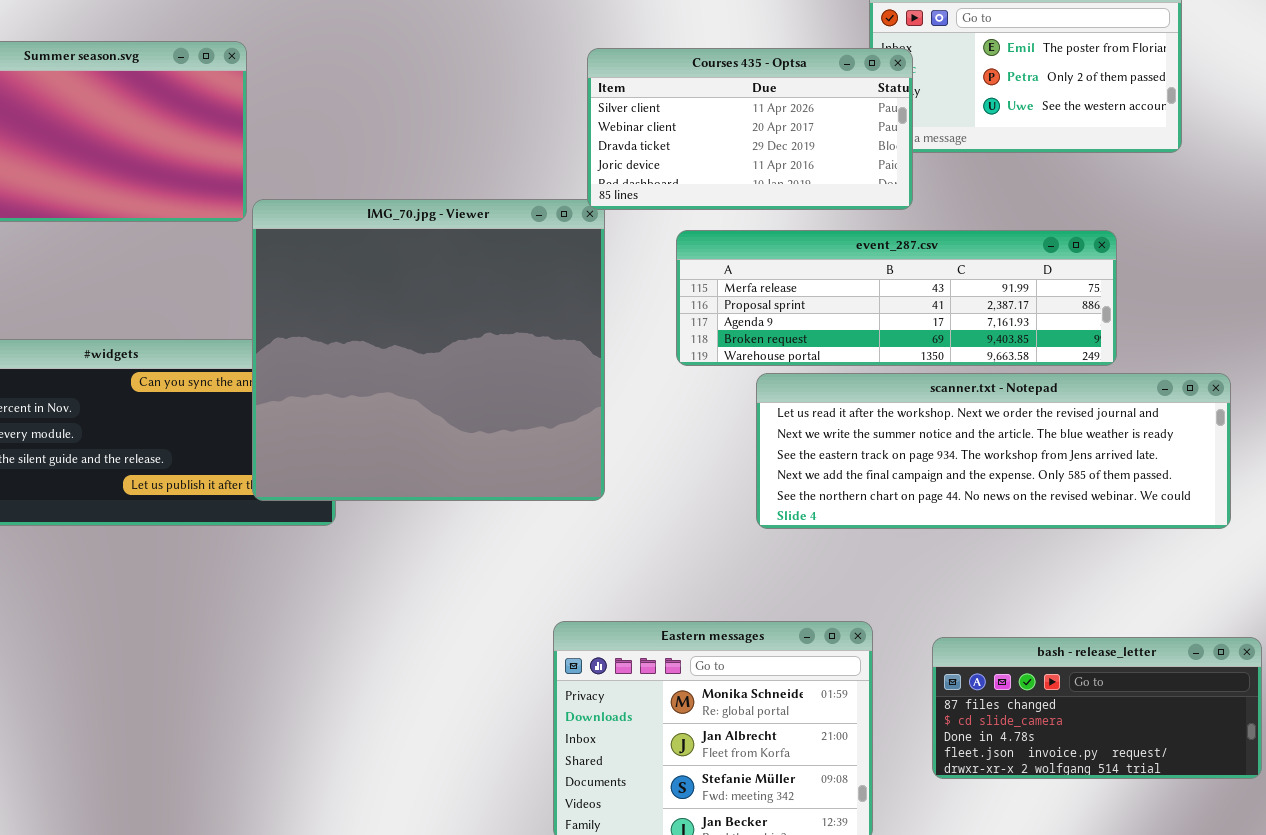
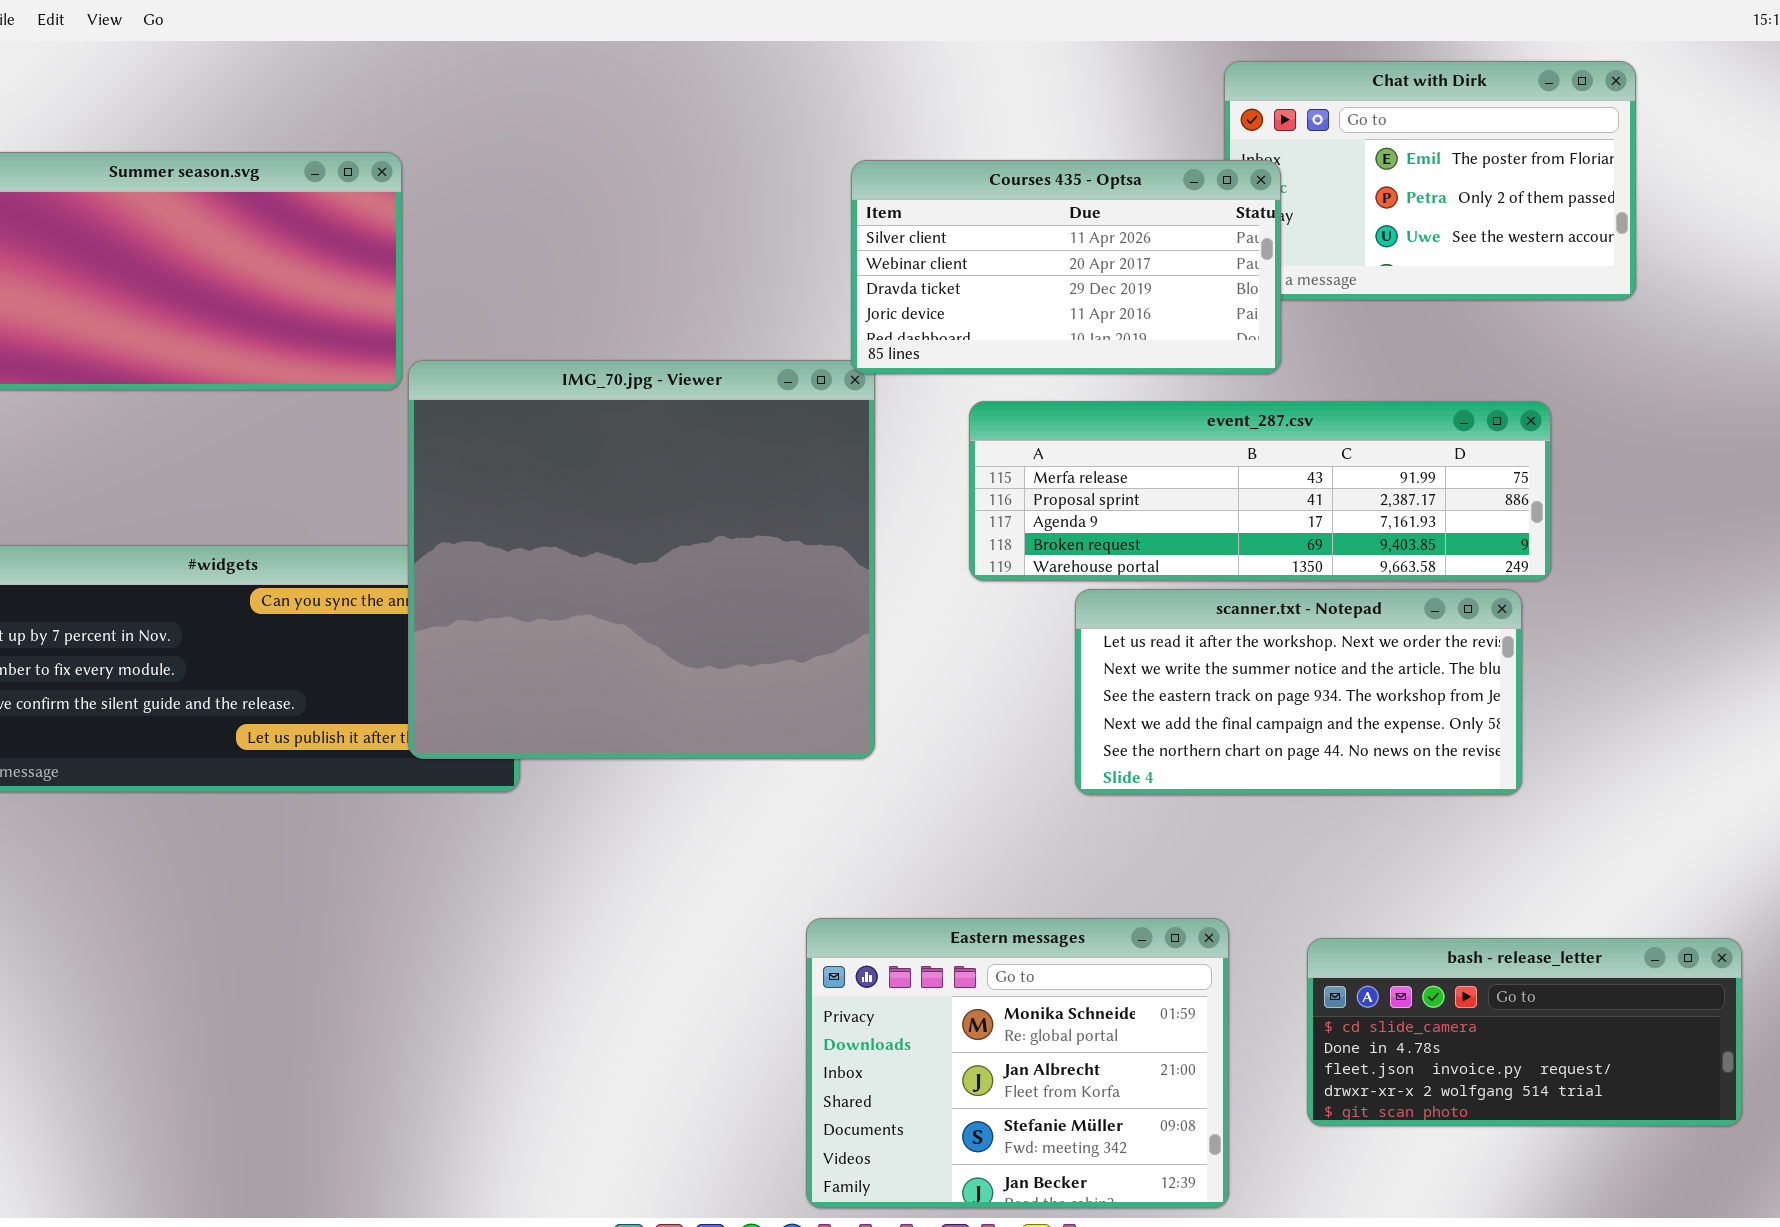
scanner.txt - Notepad: [756,373,1231,529] -> [1075,589,1522,795], resized
bash - release_letter: [932,637,1262,779] -> [1307,938,1742,1126], scrolled down 1 row

